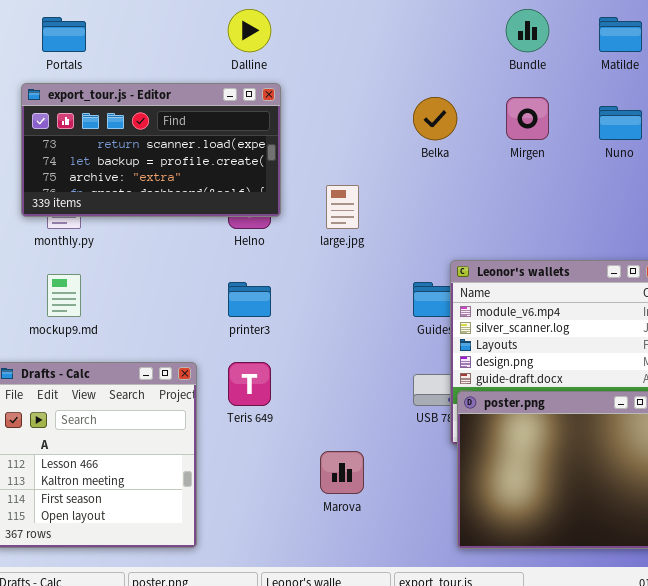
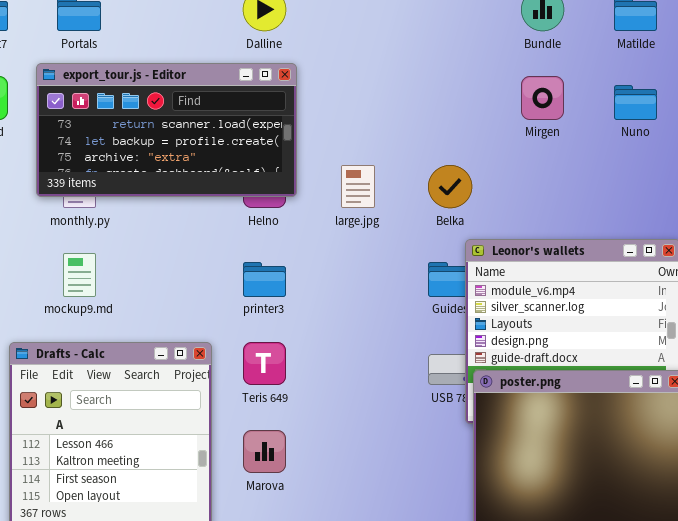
Belka: [413,97,457,140] -> [428,165,472,208], moved
Marova: [320,451,364,494] -> [243,430,286,473], moved

